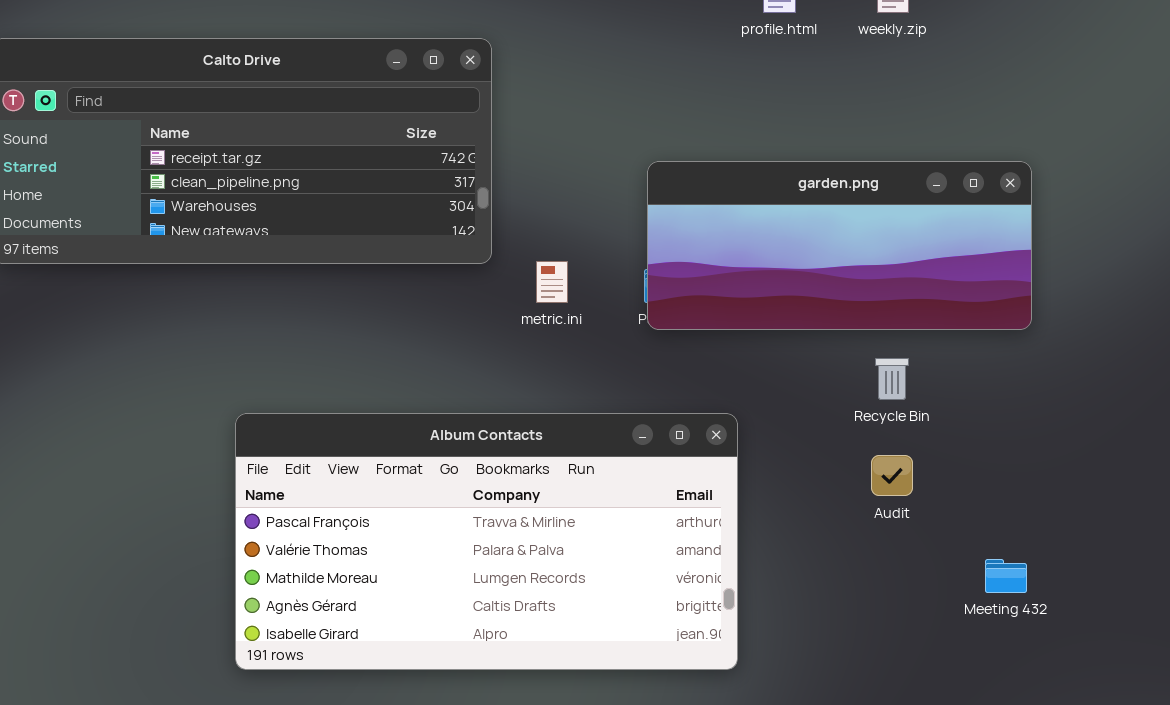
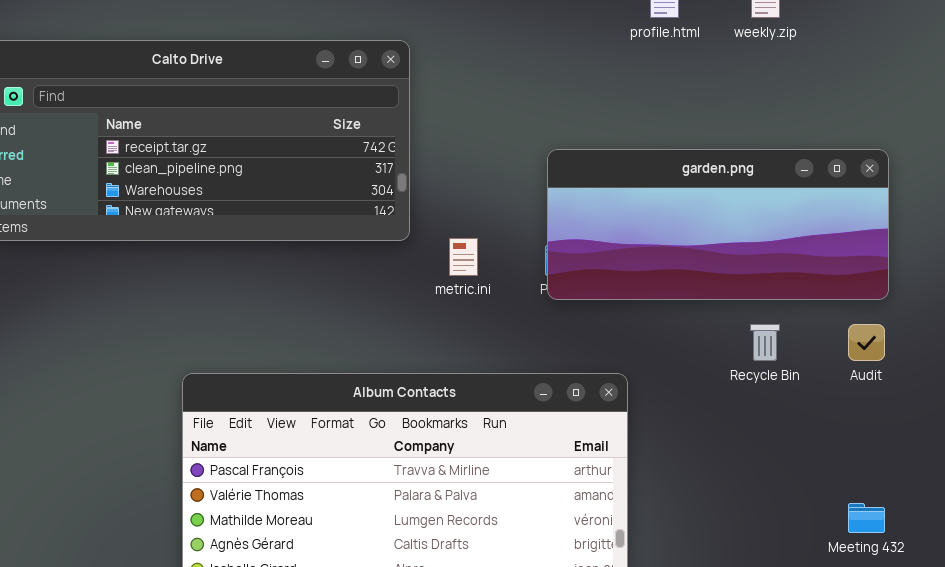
Audit: [871,455,913,496] -> [848,324,885,361], moved

